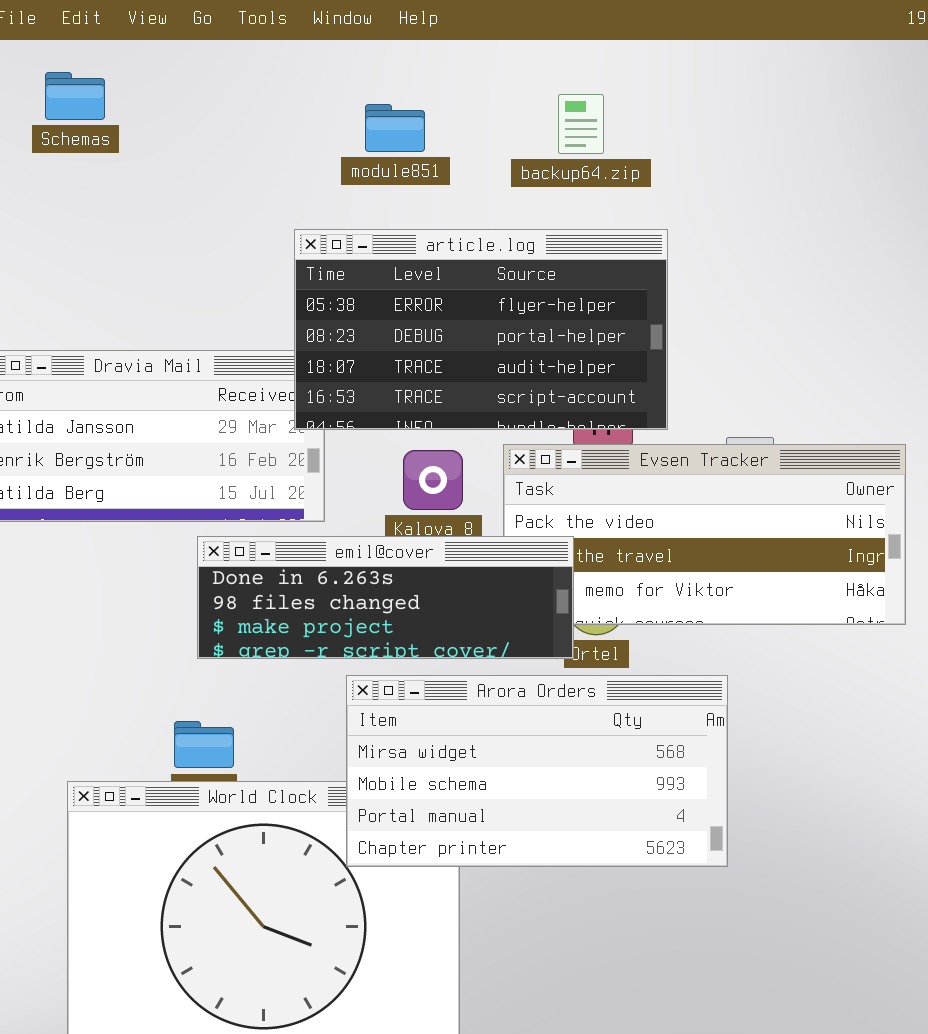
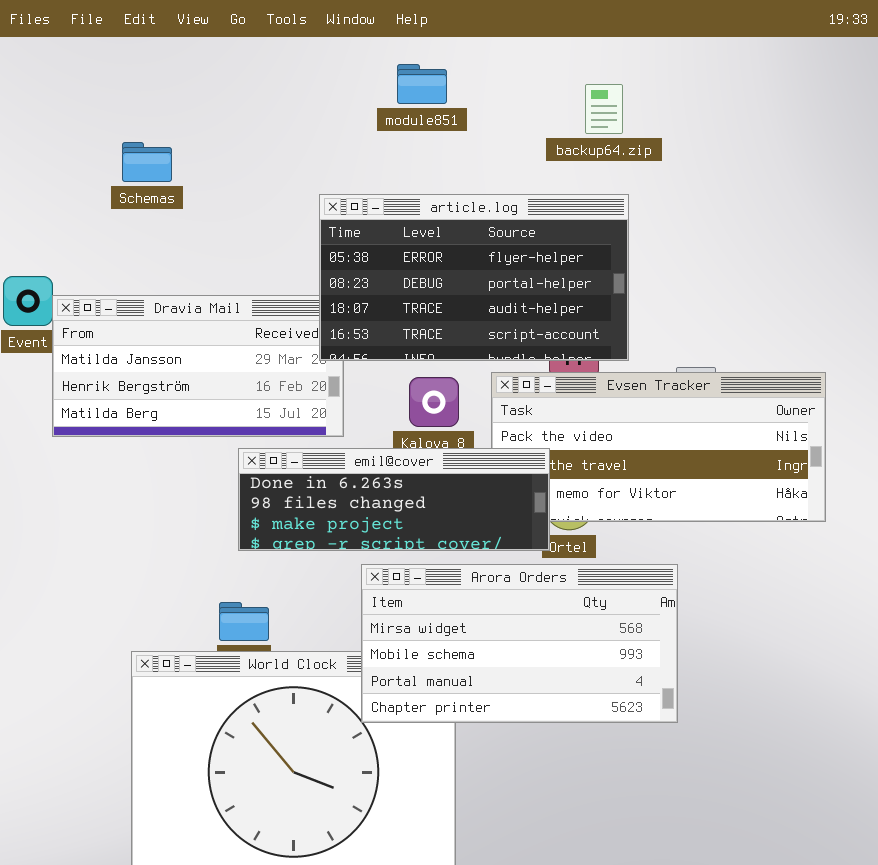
Schemas: [45,72,105,120] -> [122,142,172,182], moved
backup64.zip: [558,94,604,154] -> [585,84,623,134], moved
module851: [365,104,425,152] -> [397,64,447,104], moved

